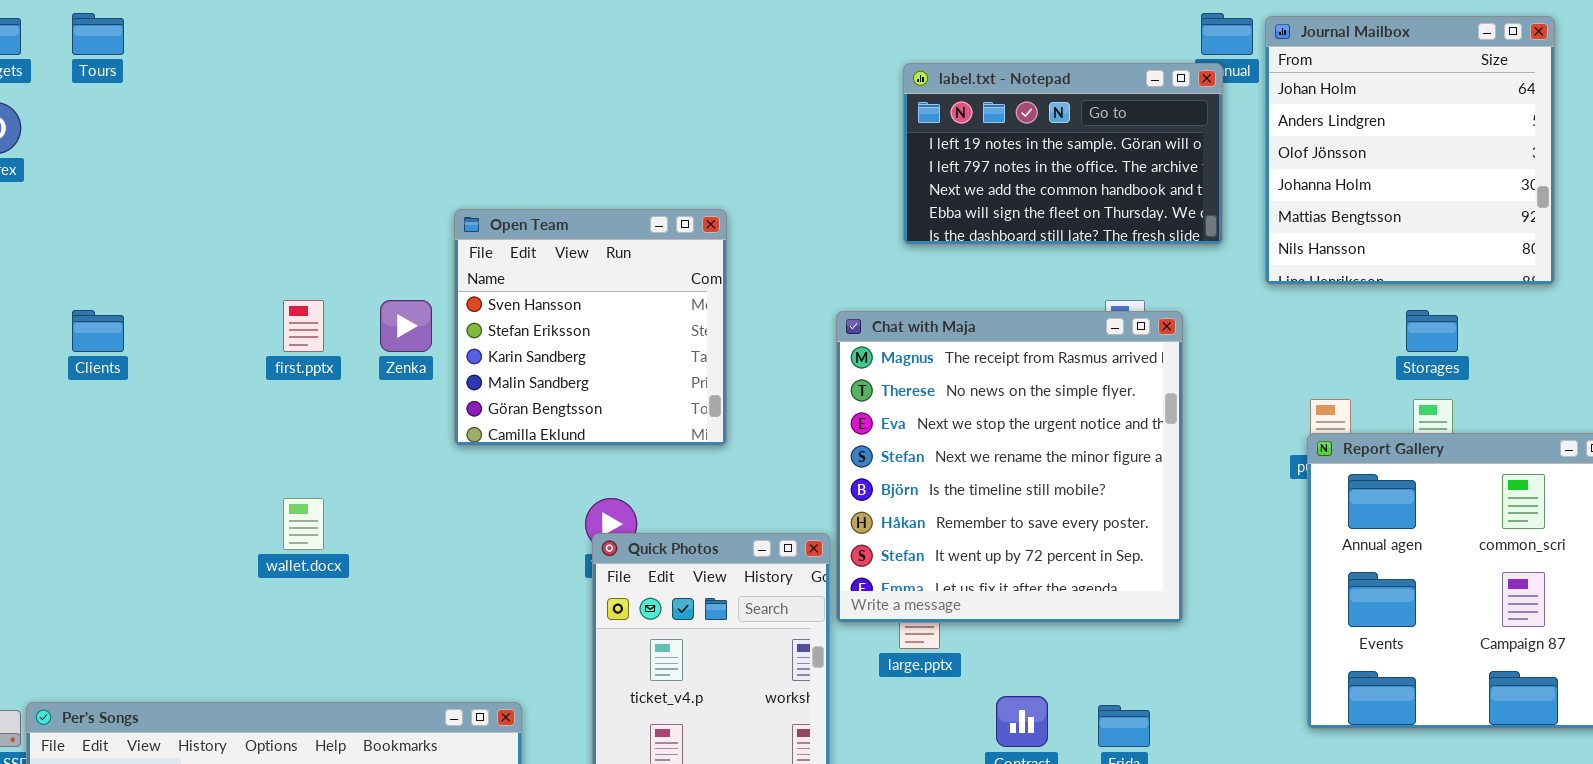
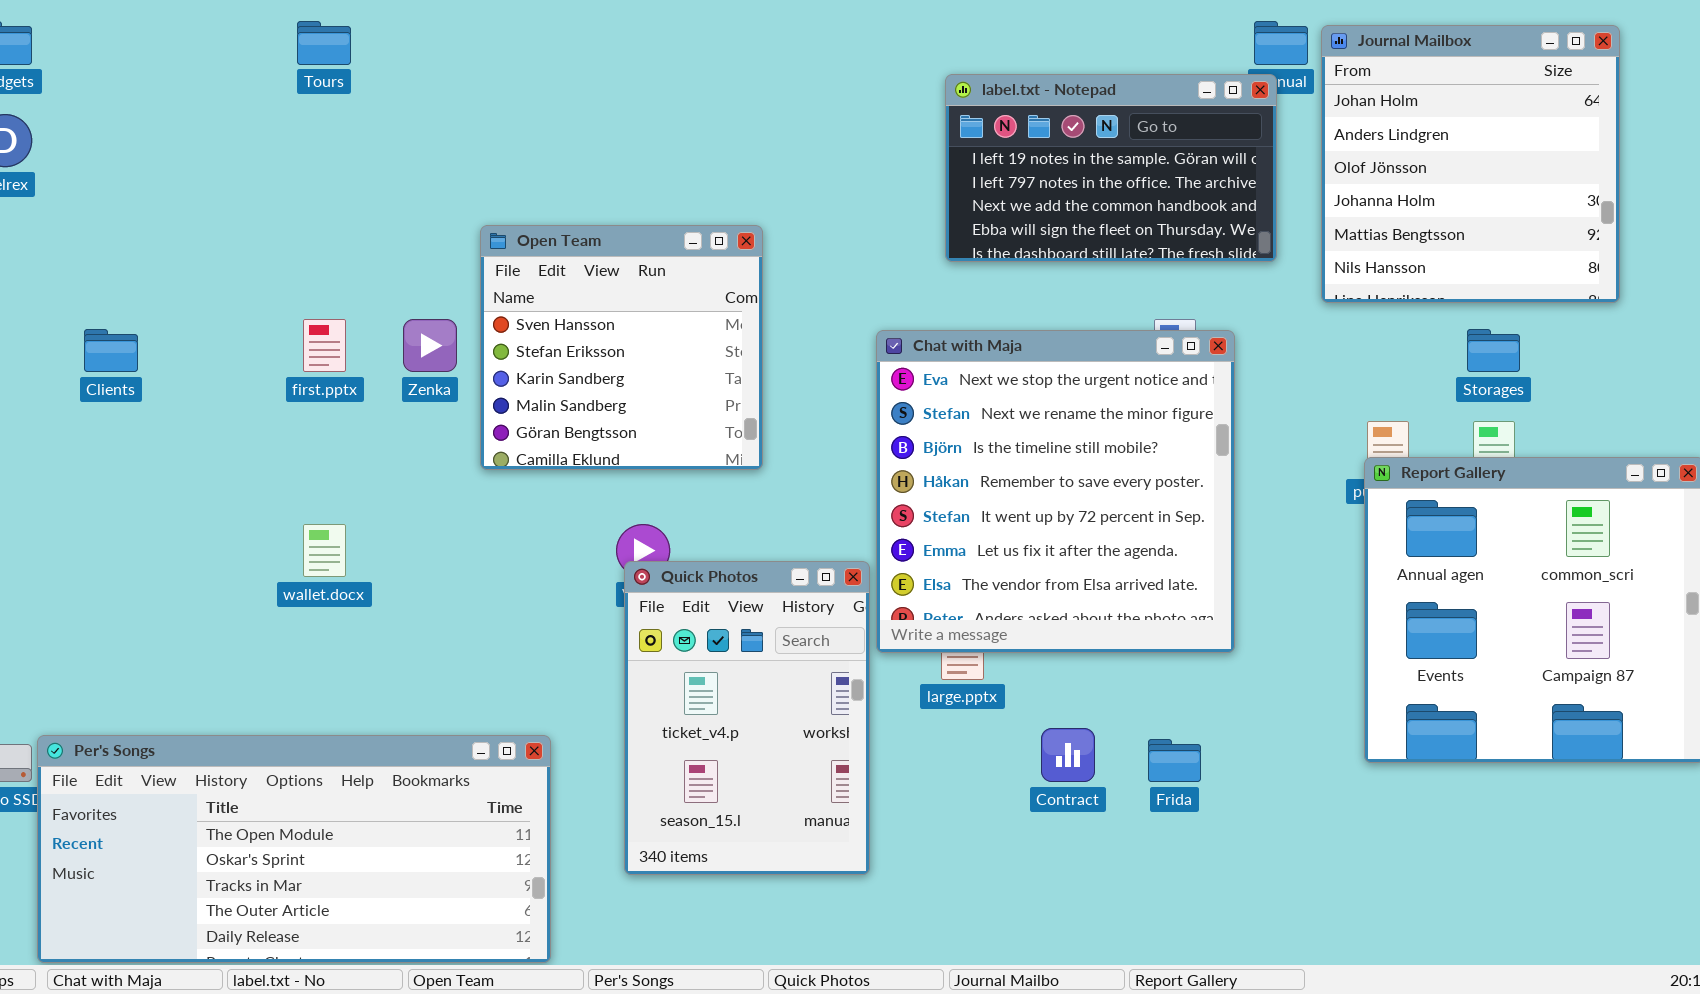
Tours: [72,13,124,55] -> [297,21,351,65], moved
Chat with Maja: [836,311,1183,623] -> [876,330,1235,653], scrolled down 2 rows

